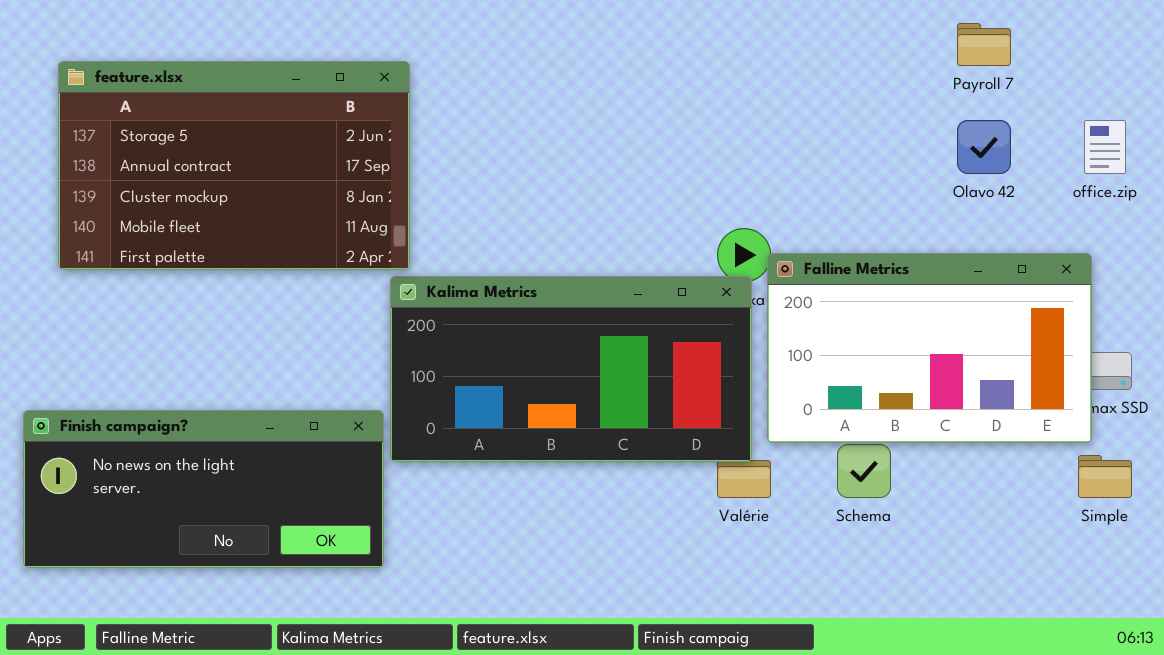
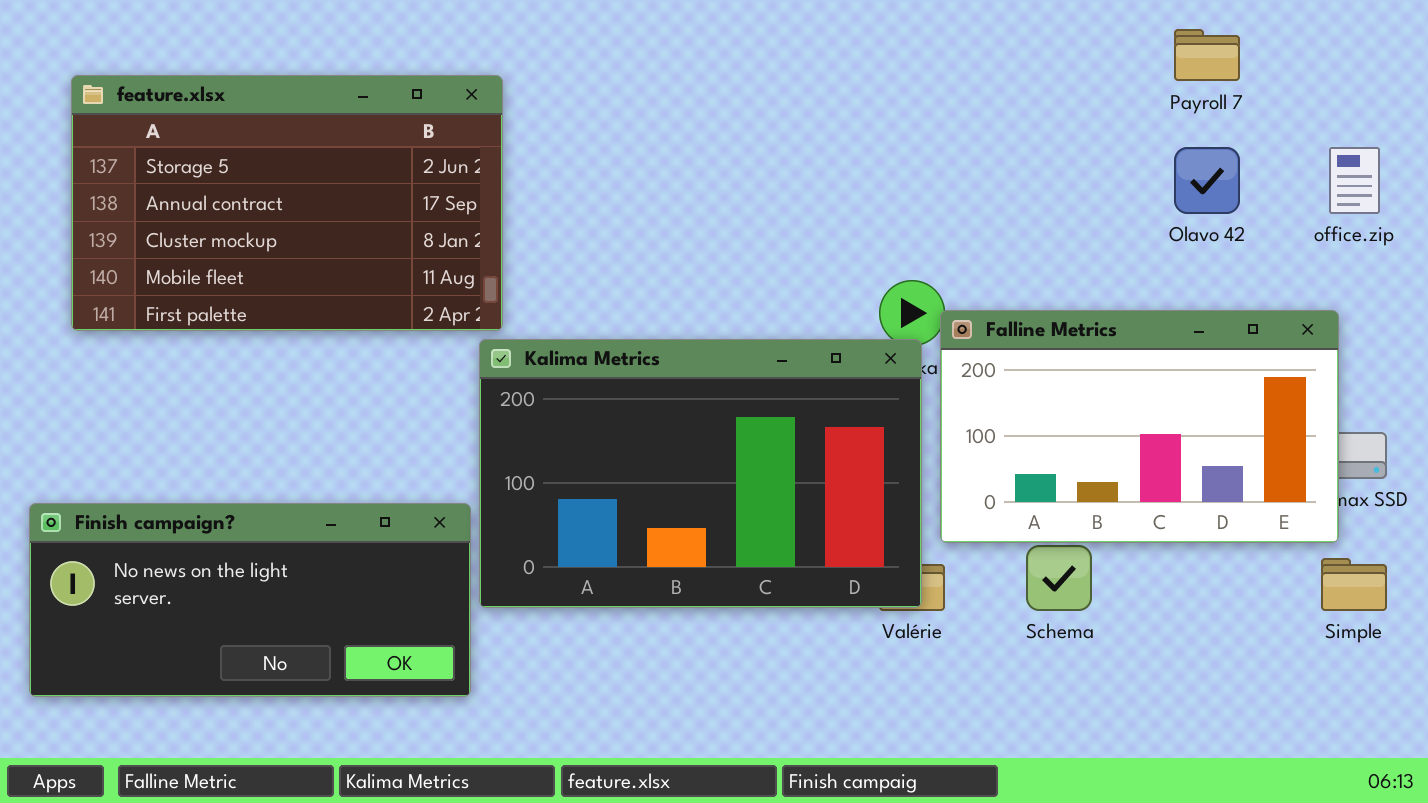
Kalima Metrics: [390,276,752,462] -> [479,339,922,608], resized

